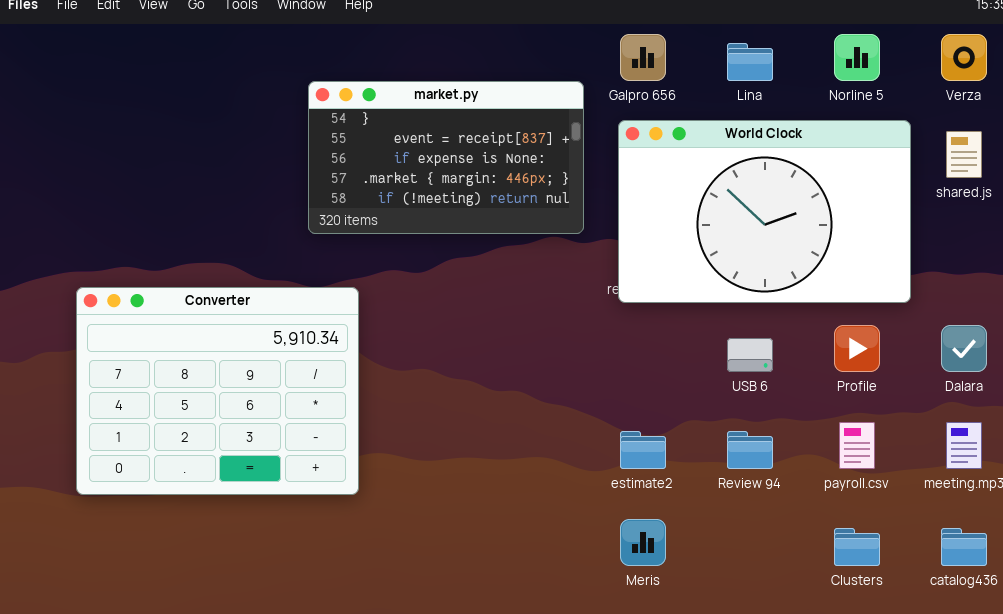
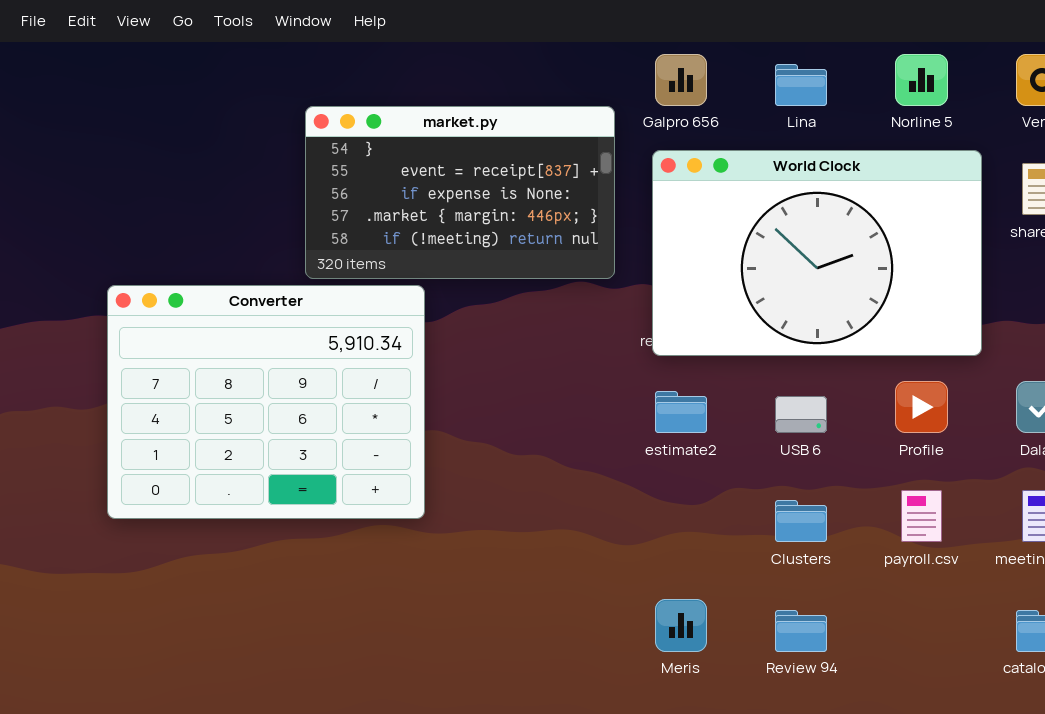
Converter: [76,287,359,495] -> [107,285,425,519], moved
estimate2: [620,431,666,469] -> [655,391,707,433], moved
Review 94: [727,431,773,469] -> [775,610,827,652], moved
Clusters: [834,528,880,566] -> [775,500,827,542], moved

